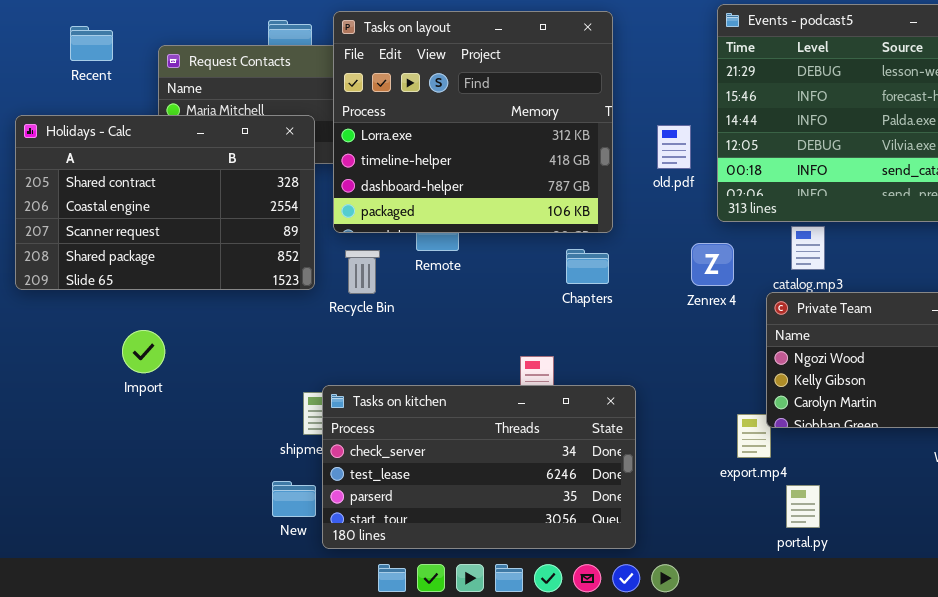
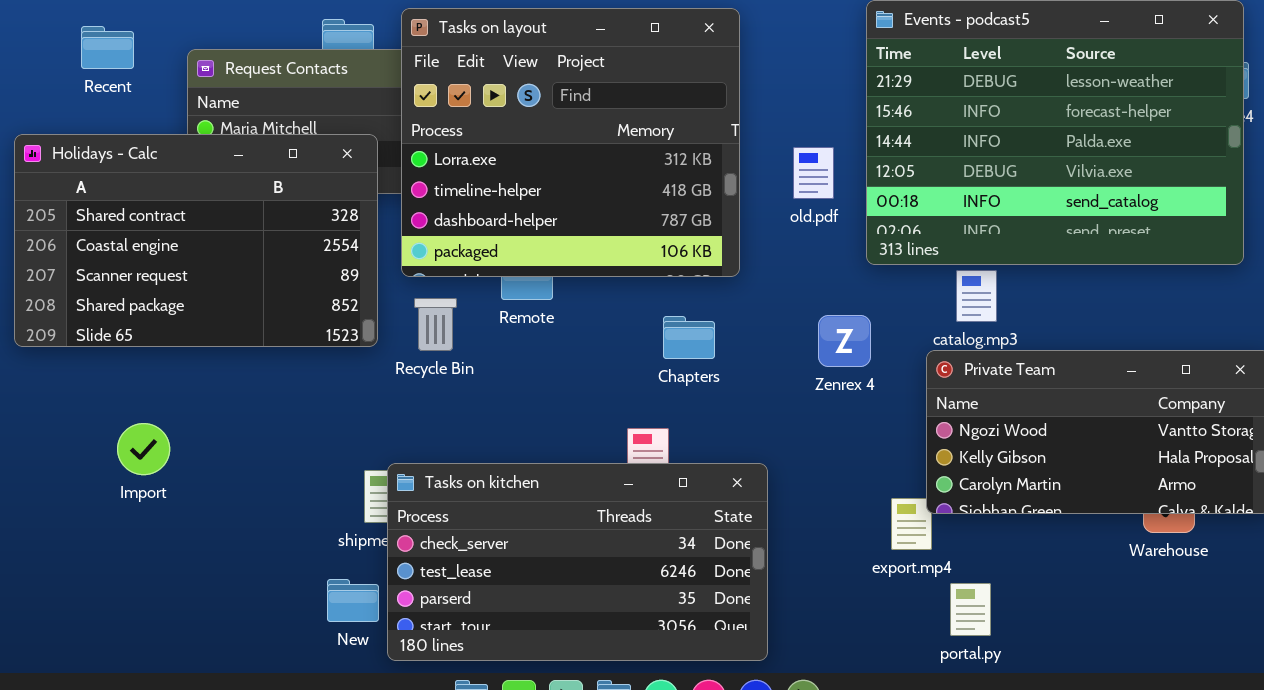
Zenrex 4: [691,243,734,286] -> [818,315,871,367], moved
Chapters: [566,249,609,284] -> [663,316,715,359], moved
Import: [122,330,165,373] -> [117,423,170,475], moved

